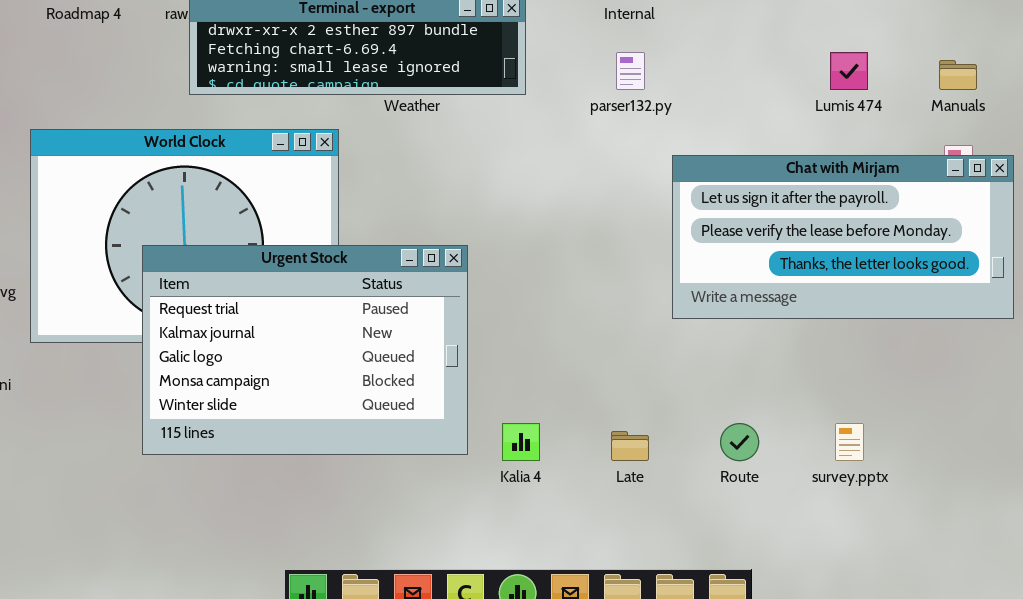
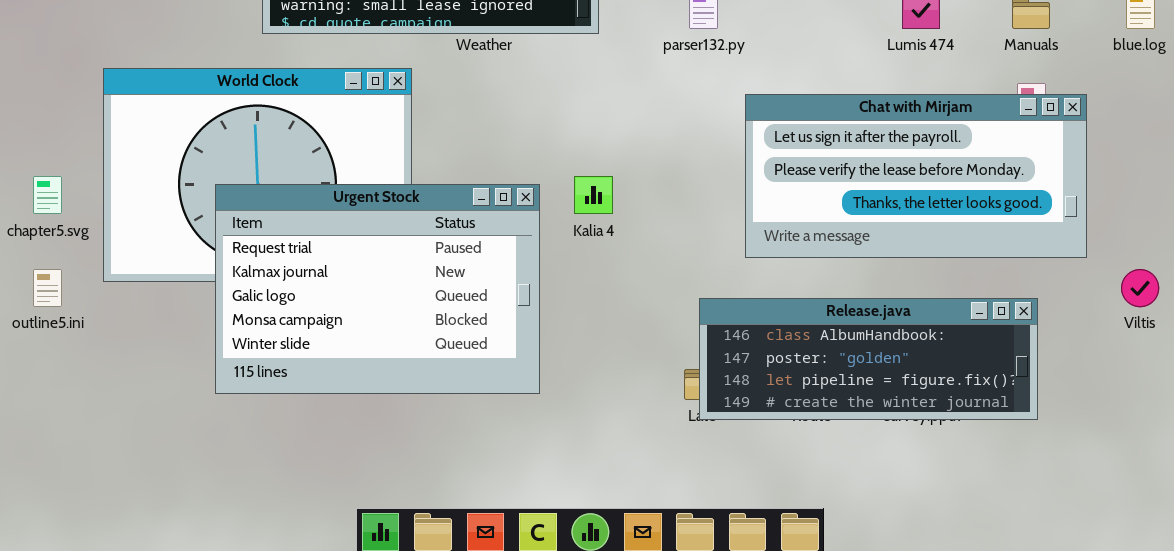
Release.java: none -> [699,298,1038,420], opened
Kalia 4: [502,423,540,461] -> [574,176,613,214], moved

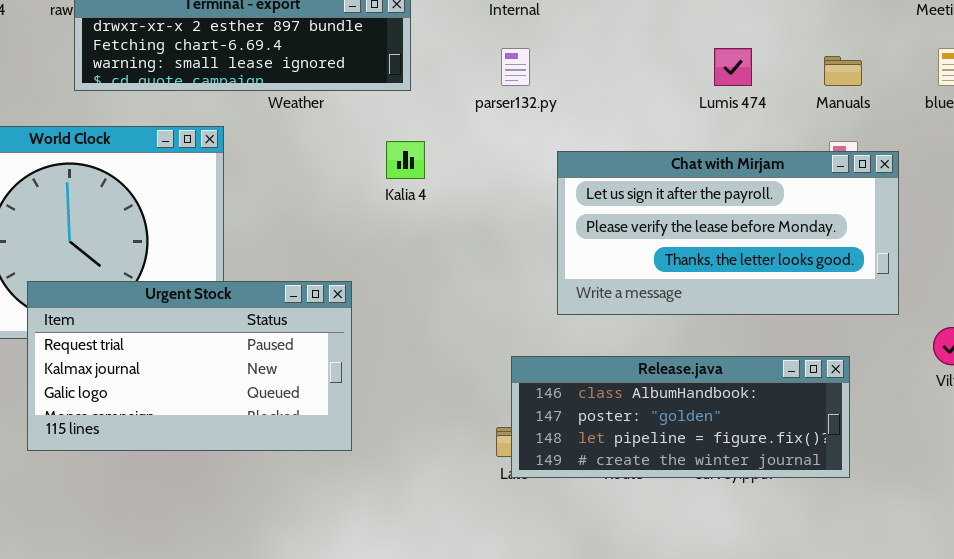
Kalia 4: [574,176,613,214] -> [386,141,425,179], moved
Urgent Stock: [215,184,540,394] -> [27,281,352,451], resized

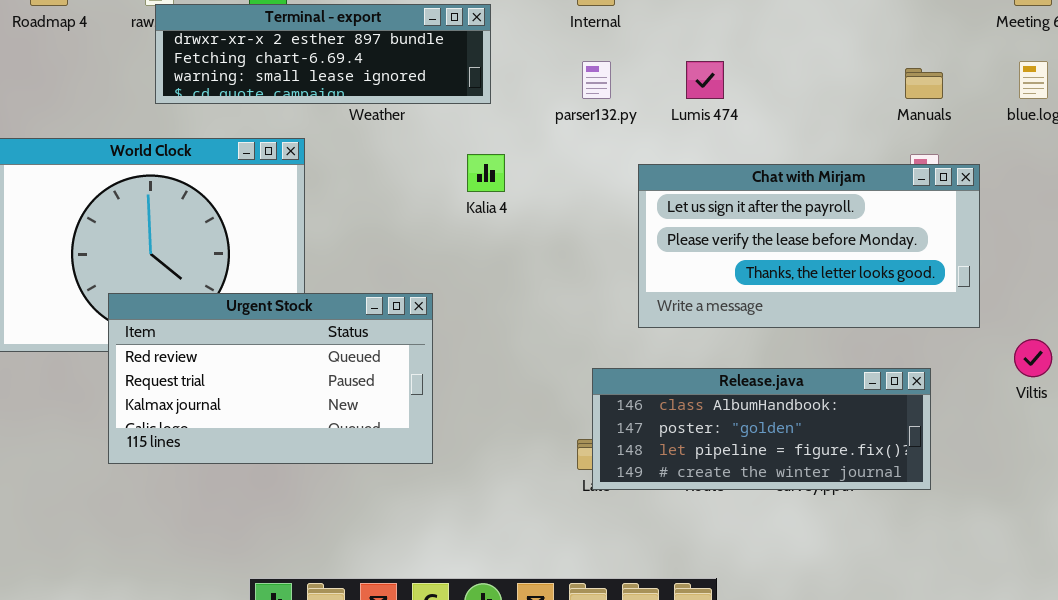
Lumis 474: [714,48,752,86] -> [686,61,724,99], moved
Urgent Stock: [27,281,352,451] -> [108,293,433,464], scrolled up 1 row

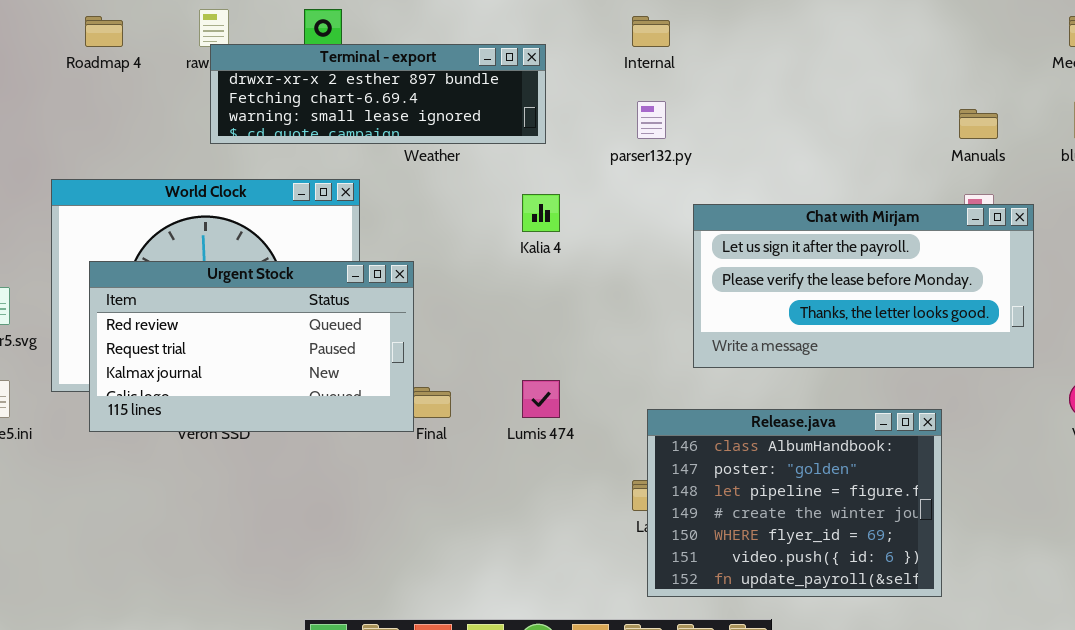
Lumis 474: [686,61,724,99] -> [522,380,560,418], moved
Urgent Stock: [108,293,433,464] -> [89,261,414,432], moved
Release.java: [592,368,931,490] -> [647,409,942,597], resized

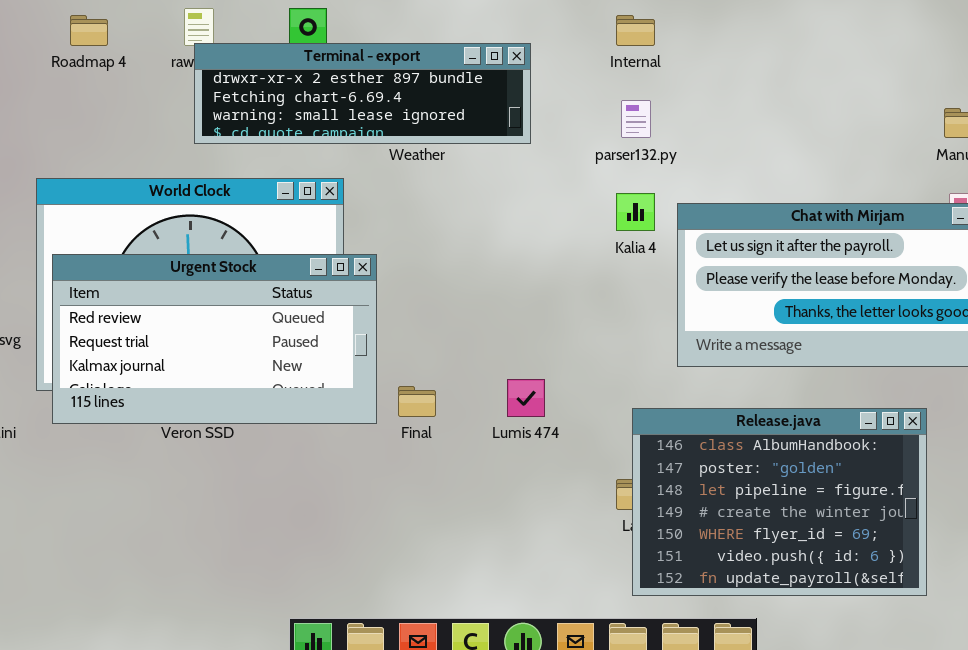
Kalia 4: [522,194,560,232] -> [616,193,655,231], moved
Urgent Stock: [89,261,414,432] -> [52,254,377,424], moved

